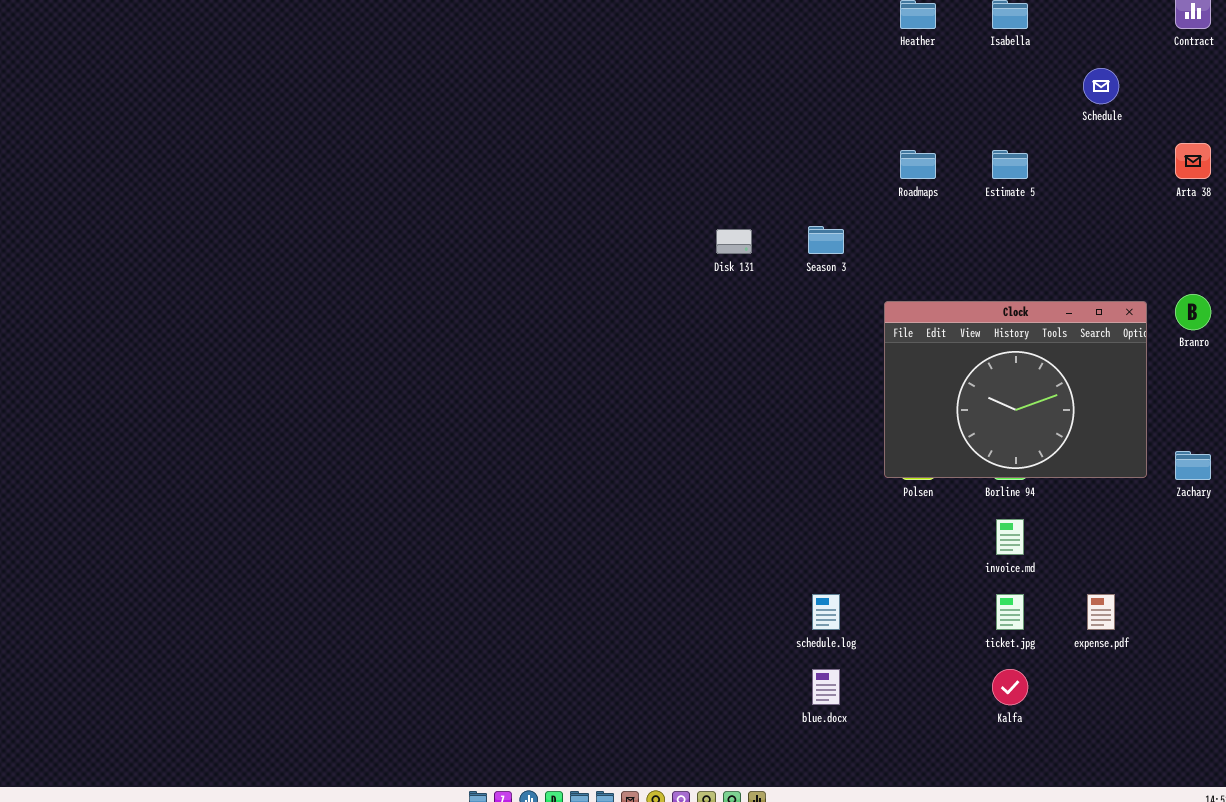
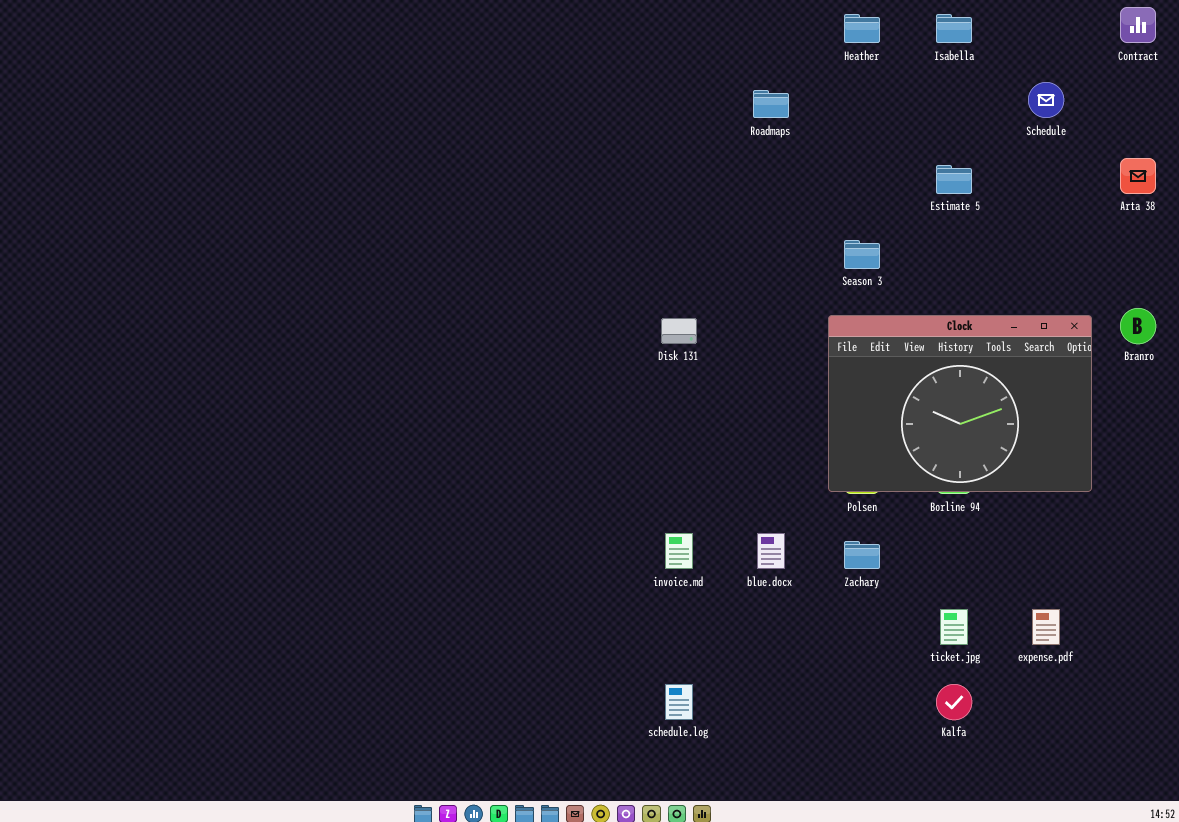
Roadmaps: [900,150,936,179] -> [753,90,789,118], moved
Season 3: [808,226,844,254] -> [844,240,880,269], moved
Disk 131: [716,229,752,254] -> [661,318,697,344], moved
Zachary: [1175,451,1211,480] -> [844,541,880,569], moved
invoice.md: [996,519,1024,555] -> [665,533,693,569], moved
schedule.log: [812,594,840,630] -> [665,684,693,720], moved
blue.docx: [812,669,840,705] -> [757,533,785,569], moved

